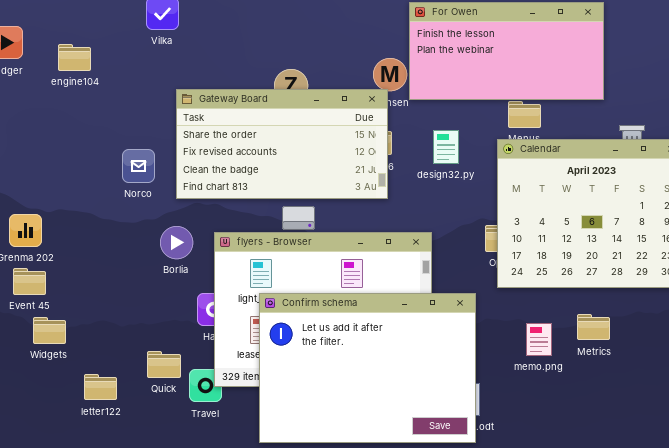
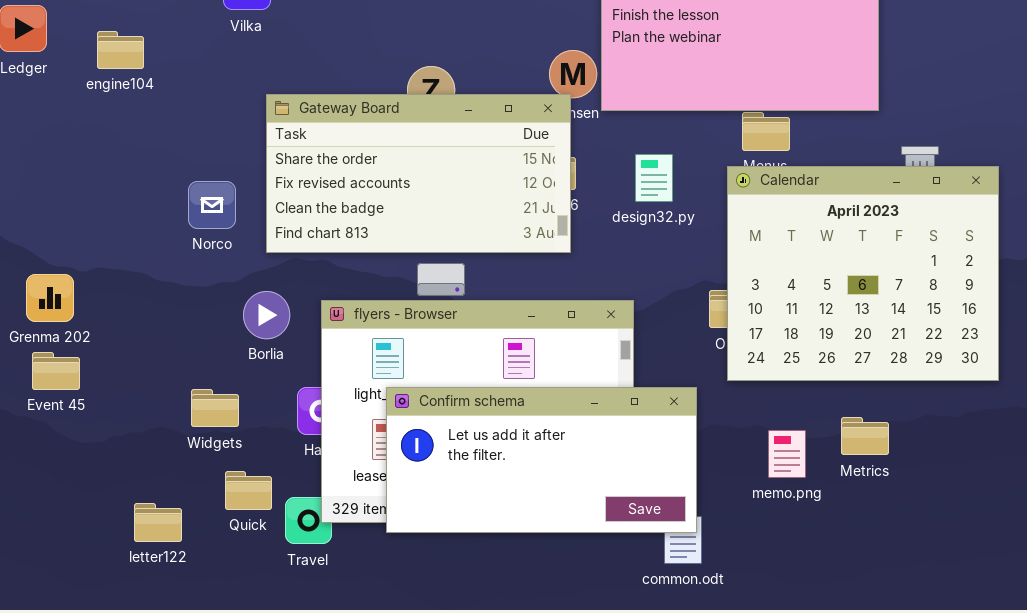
Confirm schema: [259,293,476,443] -> [386,387,697,533], resized
Widgets: [33,317,66,344] -> [191,389,239,427], moved

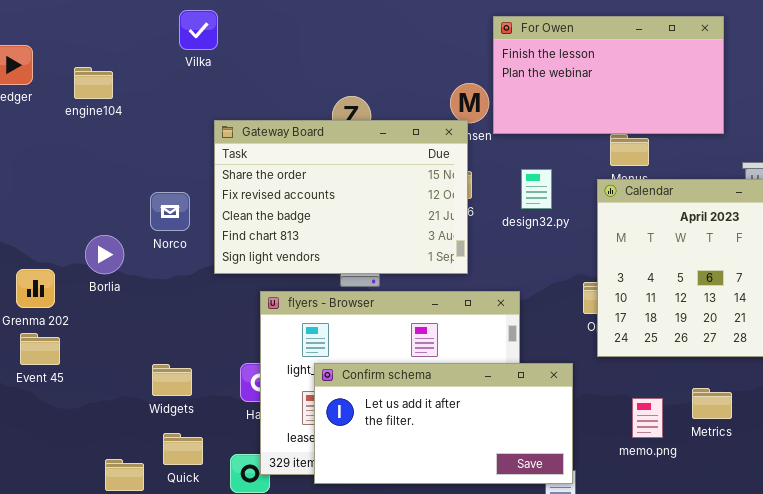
Gateway Board: [266,94,571,253] -> [214,120,468,274], resized
Borlia: [243,291,290,339] -> [85,235,124,274], moved
Quick: [225,471,272,510] -> [163,433,203,465], moved

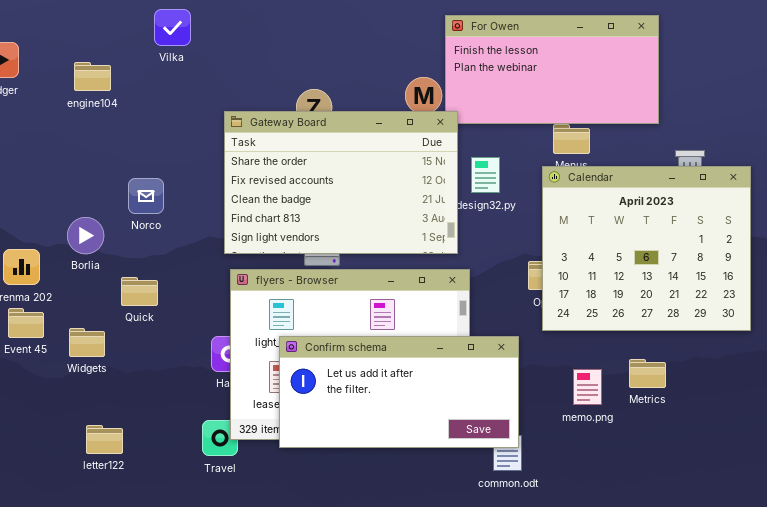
engine104: [74,67,113,99] -> [74,62,111,91], moved
Gateway Board: [214,120,468,274] -> [224,111,458,254], moved
Widgets: [152,364,192,396] -> [69,328,105,357], moved
Quick: [163,433,203,465] -> [121,277,158,306], moved

